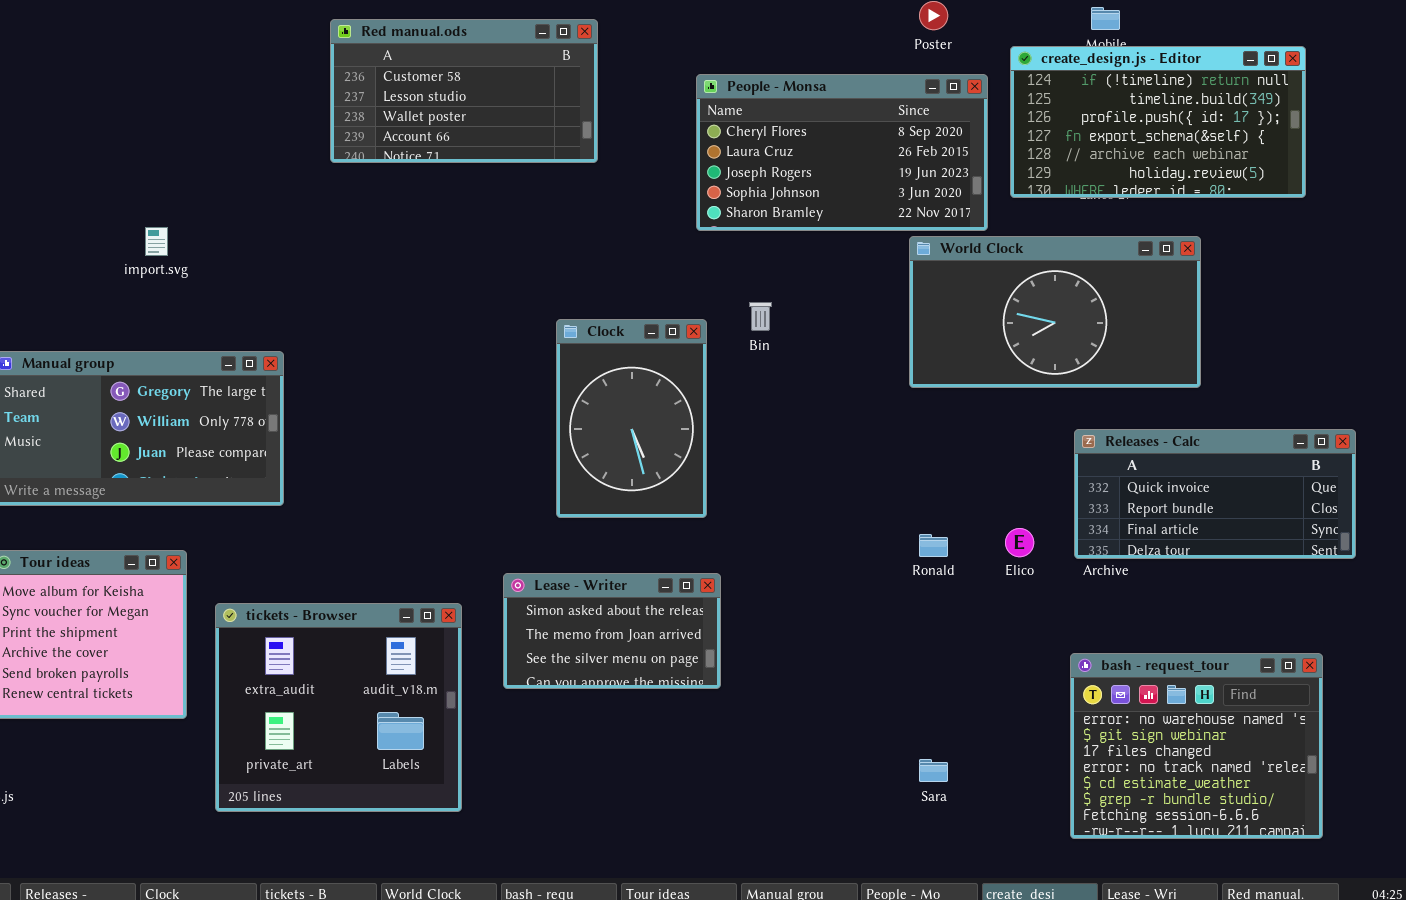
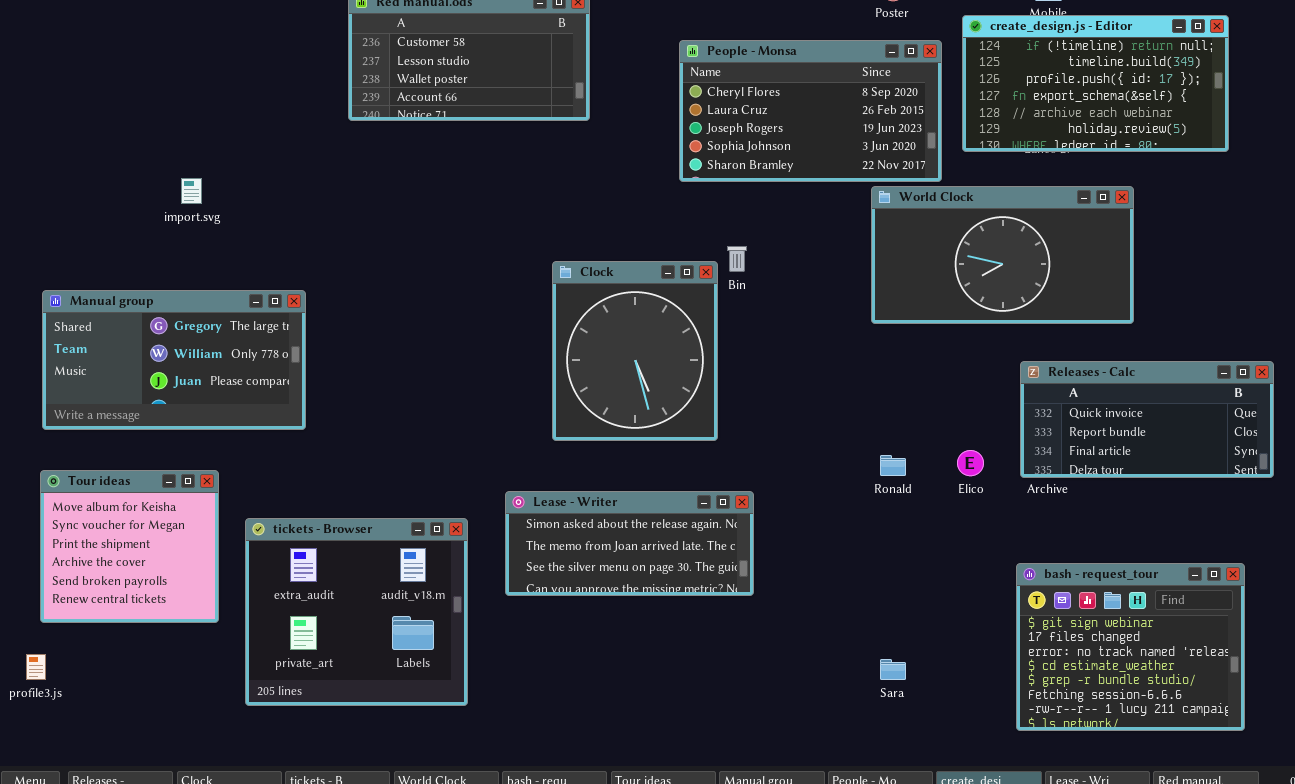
Clock: [556,319,707,518] -> [552,261,718,441], resized
Lease - Writer: [503,573,721,689] -> [505,491,754,596], resized
bash - request_tour: [1070,653,1323,839] -> [1016,563,1245,731], scrolled down 1 row

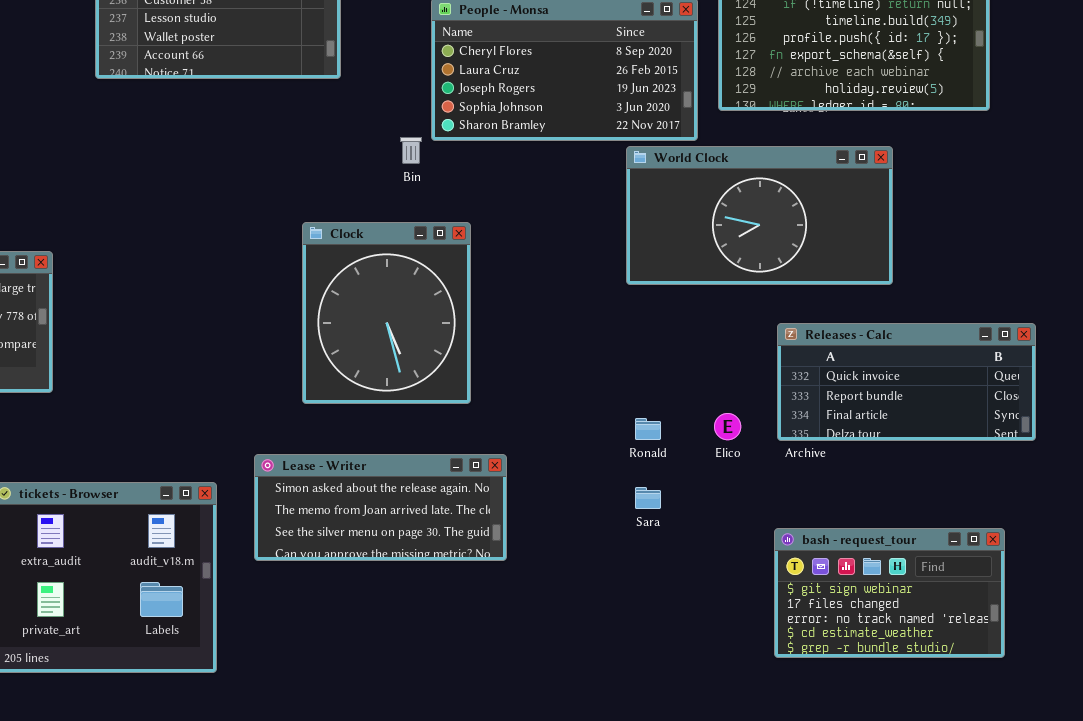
Bin: [727,246,747,272] -> [400,137,422,164], moved
bash - request_tour: [1016,563,1245,731] -> [774,528,1005,658], resized
Sara: [880,659,906,680] -> [635,487,661,509], moved

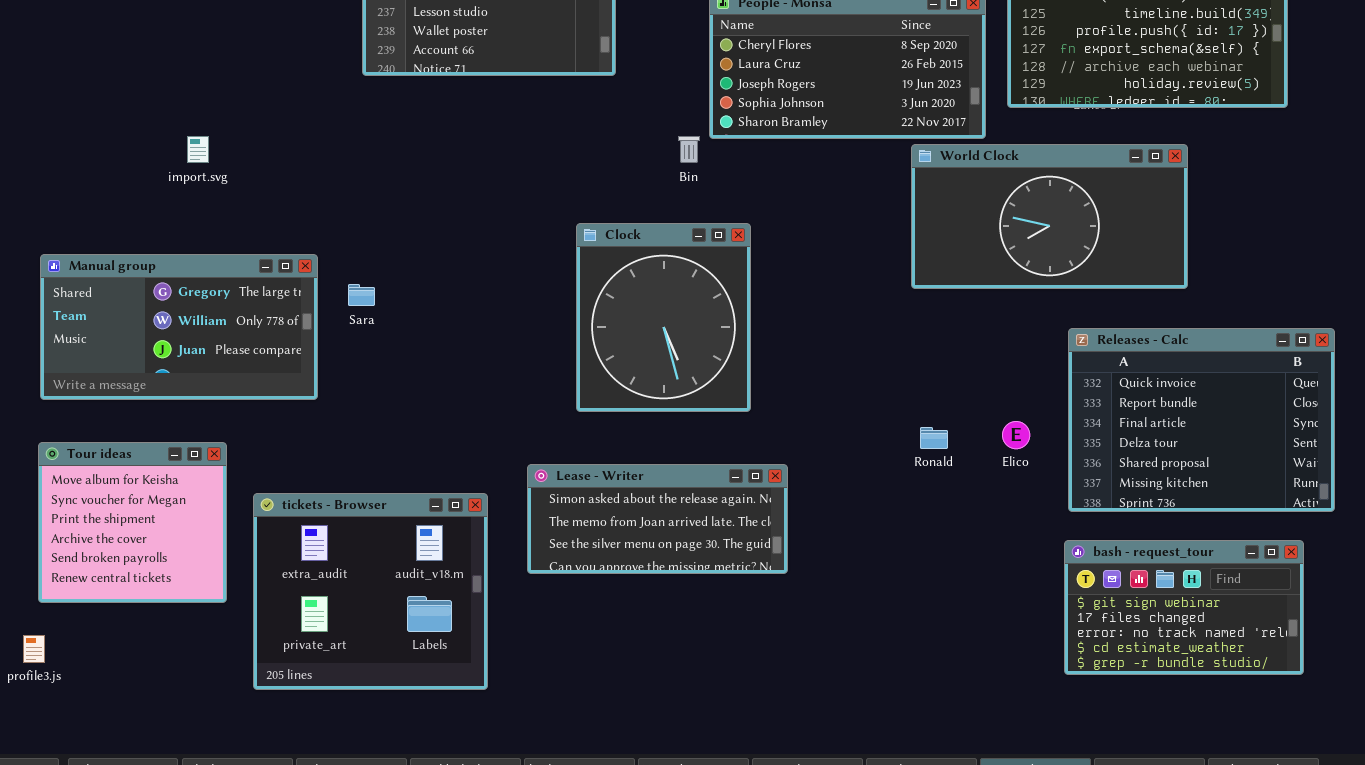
Releases - Calc: [777,323,1036,441] -> [1068,328,1335,512], resized
Sara: [635,487,661,509] -> [348,284,375,306], moved

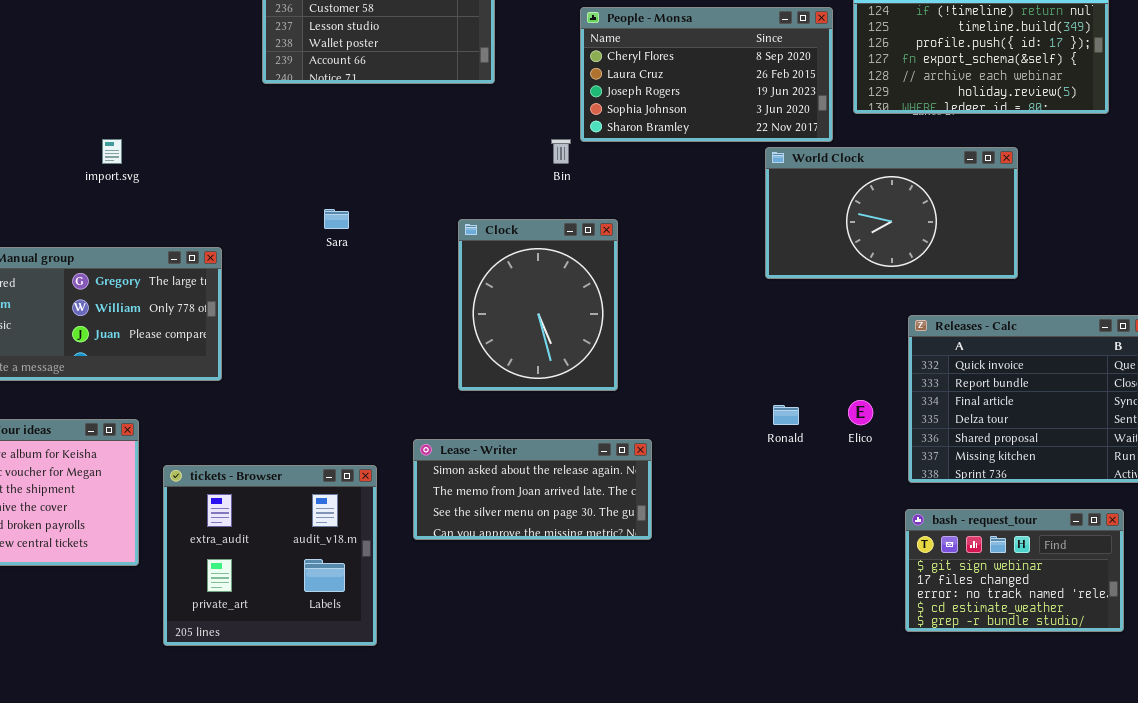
Sara: [348,284,375,306] -> [324,209,349,229], moved

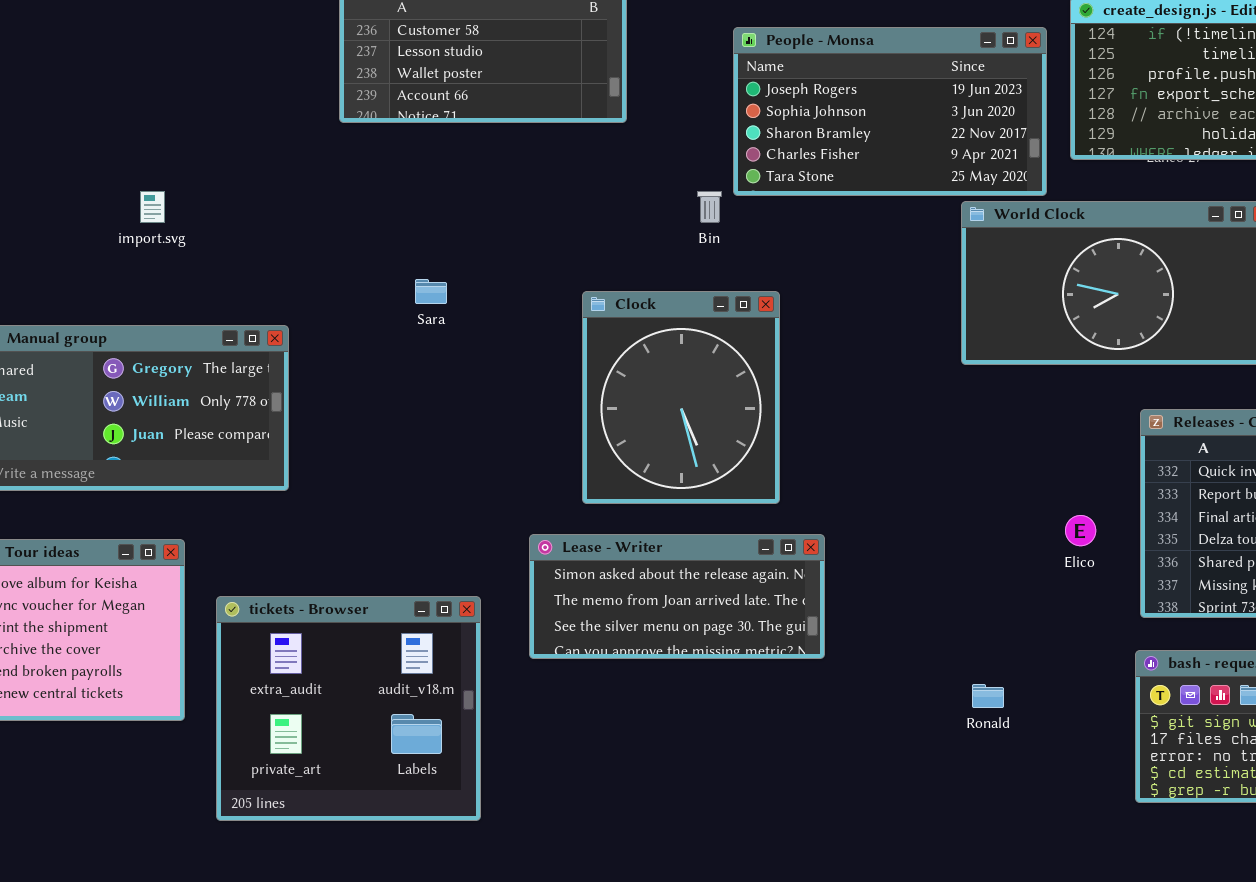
People - Monsa: [580,7,833,142] -> [733,27,1047,196], scrolled down 2 rows
Ronald: [773,405,799,425] -> [972,684,1004,708], moved
Lease - Writer: [413,439,652,540] -> [529,534,825,659], moved

